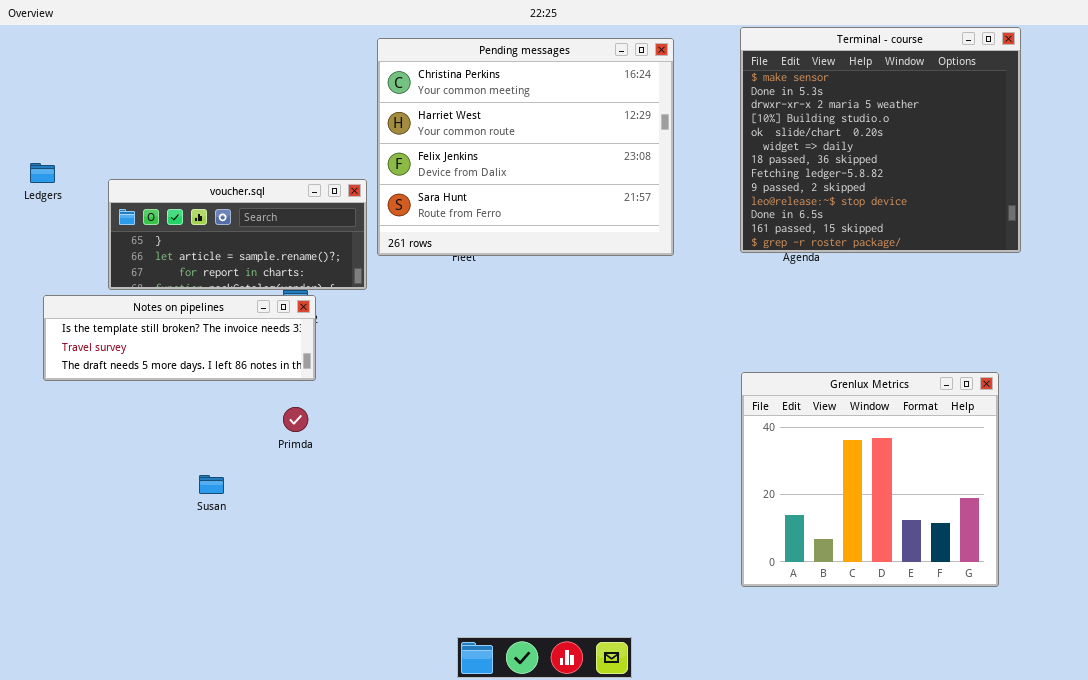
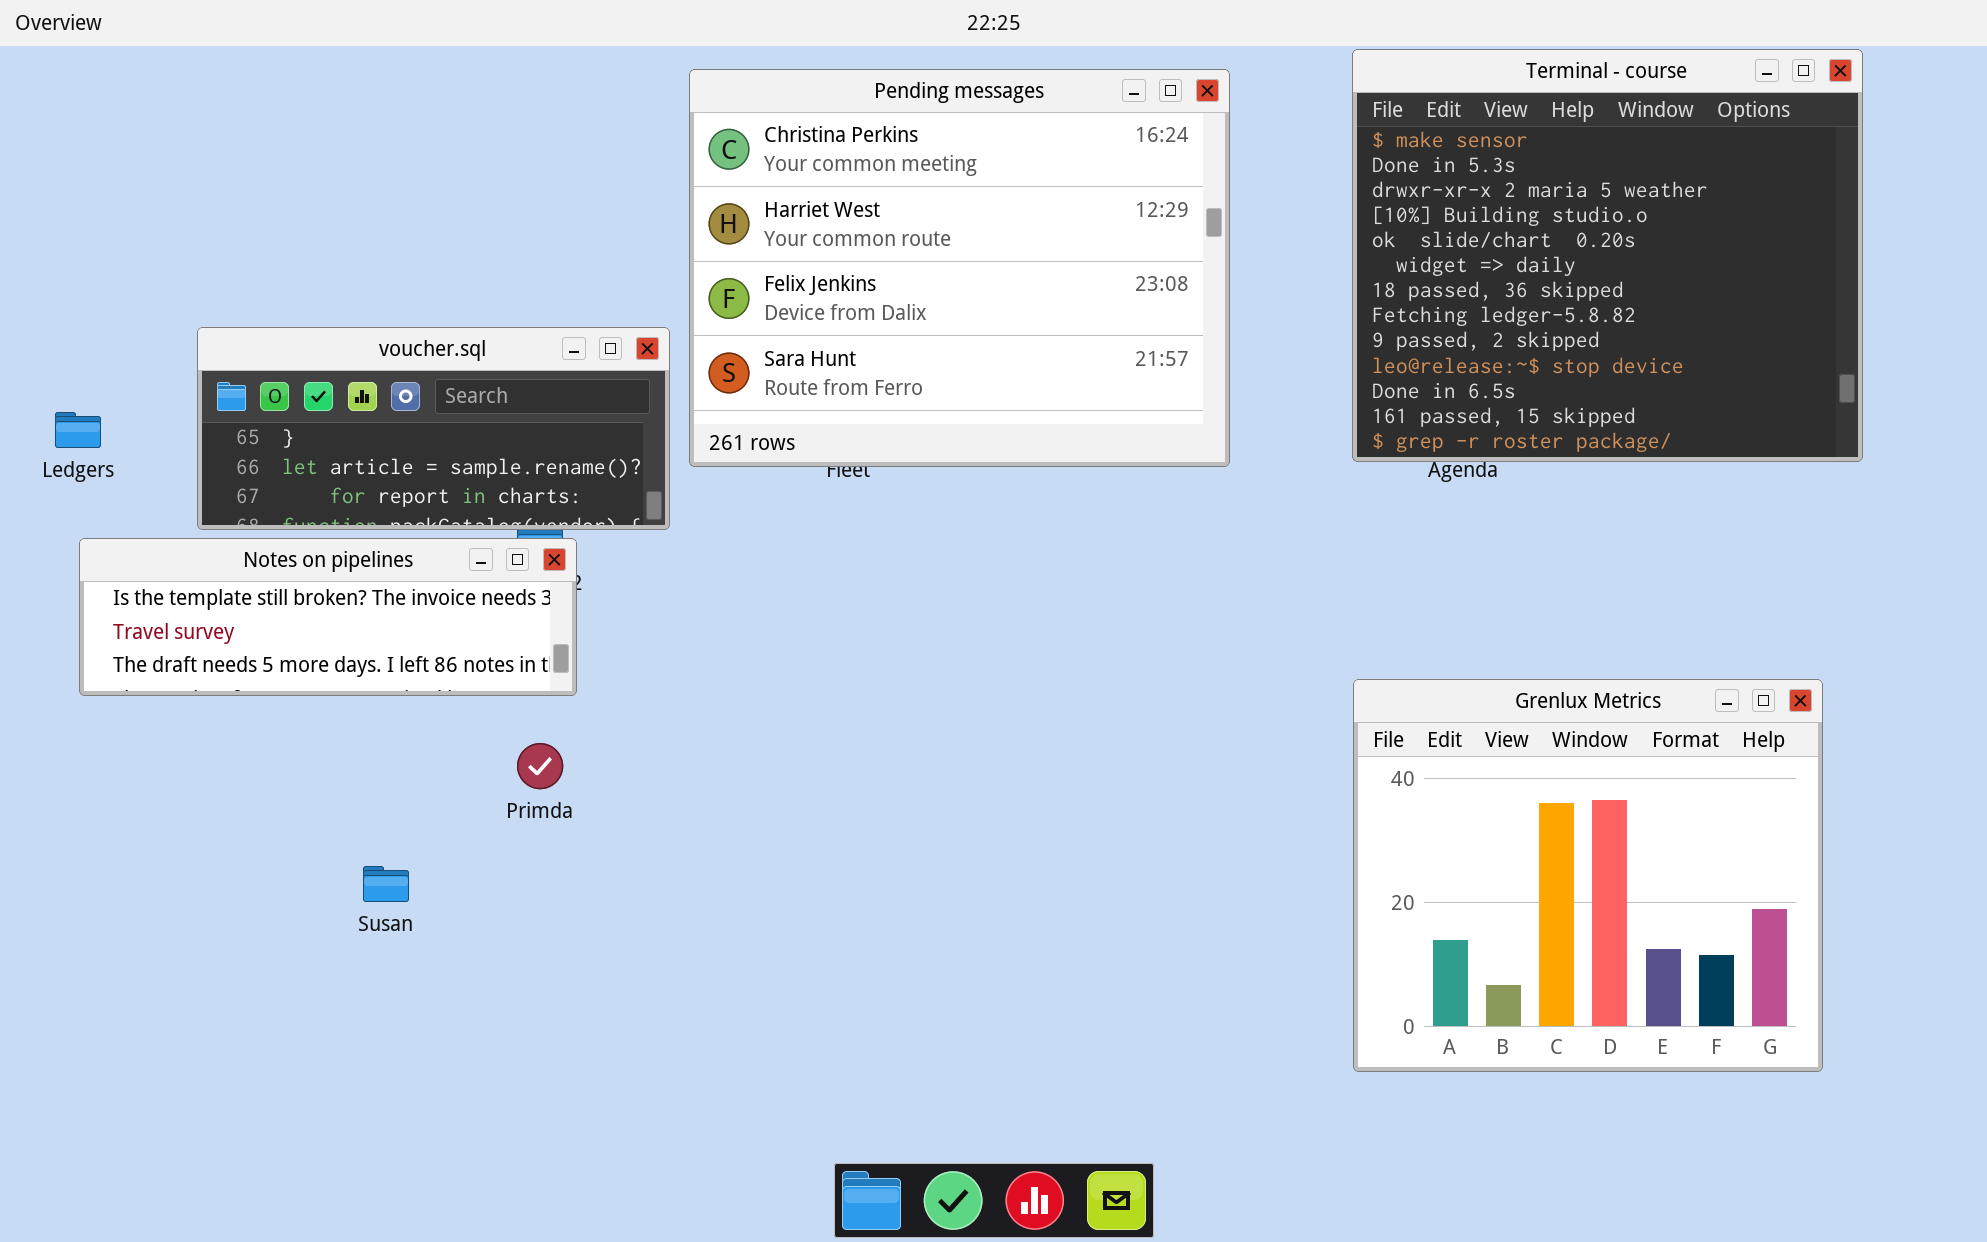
Ledgers: [30,163,55,183] -> [55,412,101,448], moved

